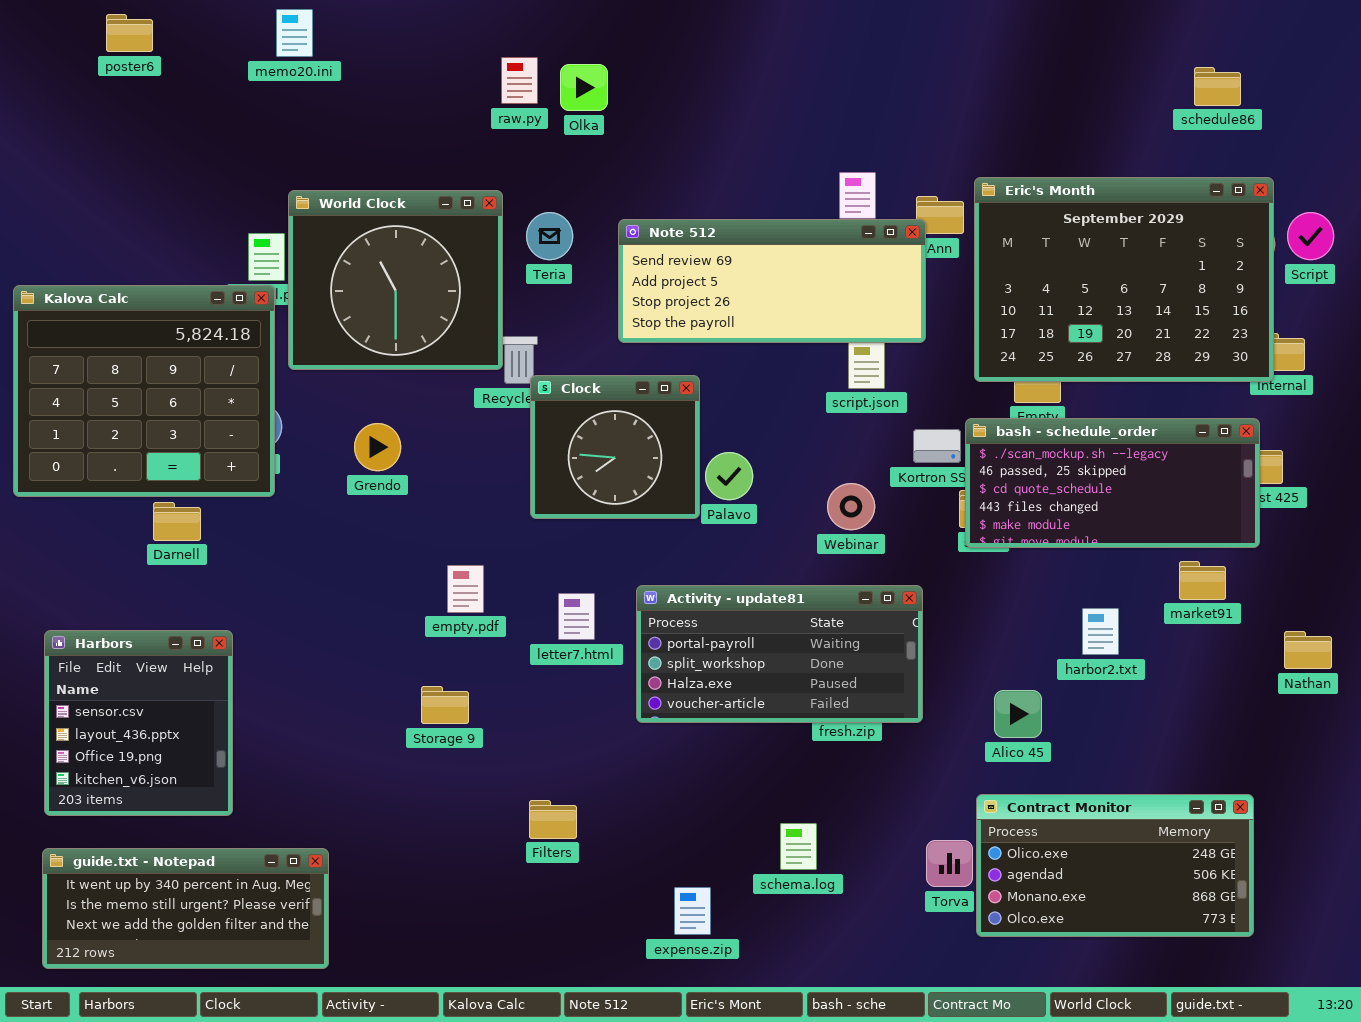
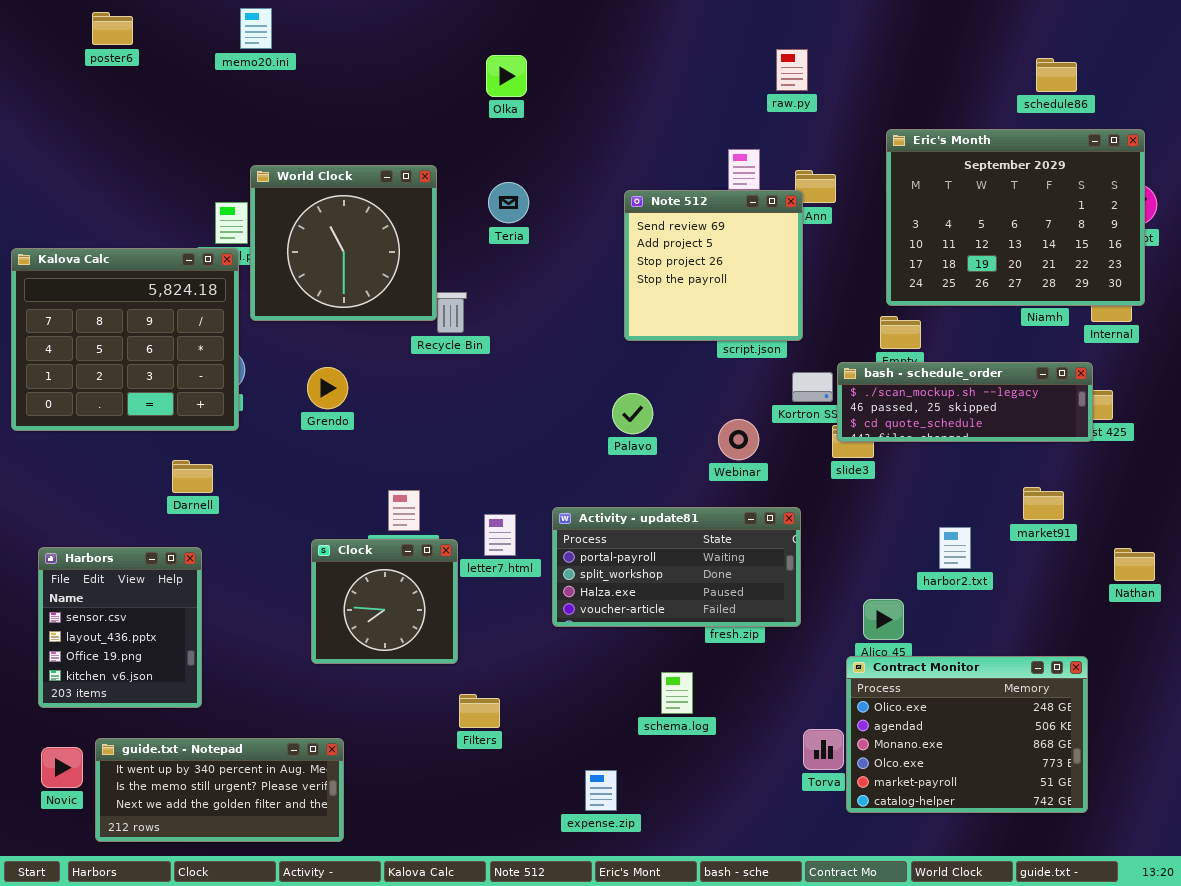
raw.py: [501,57,538,104] -> [776,49,808,91], moved
Eric's Month: [974,177,1274,382] -> [886,129,1145,306], moved
Teria: [526,212,573,260] -> [488,182,529,223], moved
Note 512: [618,219,926,343] -> [624,190,803,341], resized
Clock: [530,375,700,519] -> [311,539,458,664], moved
bash - schedule_order: [965,418,1260,548] -> [837,362,1093,442], resized
Darnell: [153,502,201,541] -> [172,460,213,493], moved
Contract Monitor: [976,794,1254,937] -> [846,656,1088,813], resized
schema.log: [780,823,817,870] -> [661,672,693,714], moved
guide.txt - Notepad: [42,848,329,969] -> [95,738,344,842], moved

